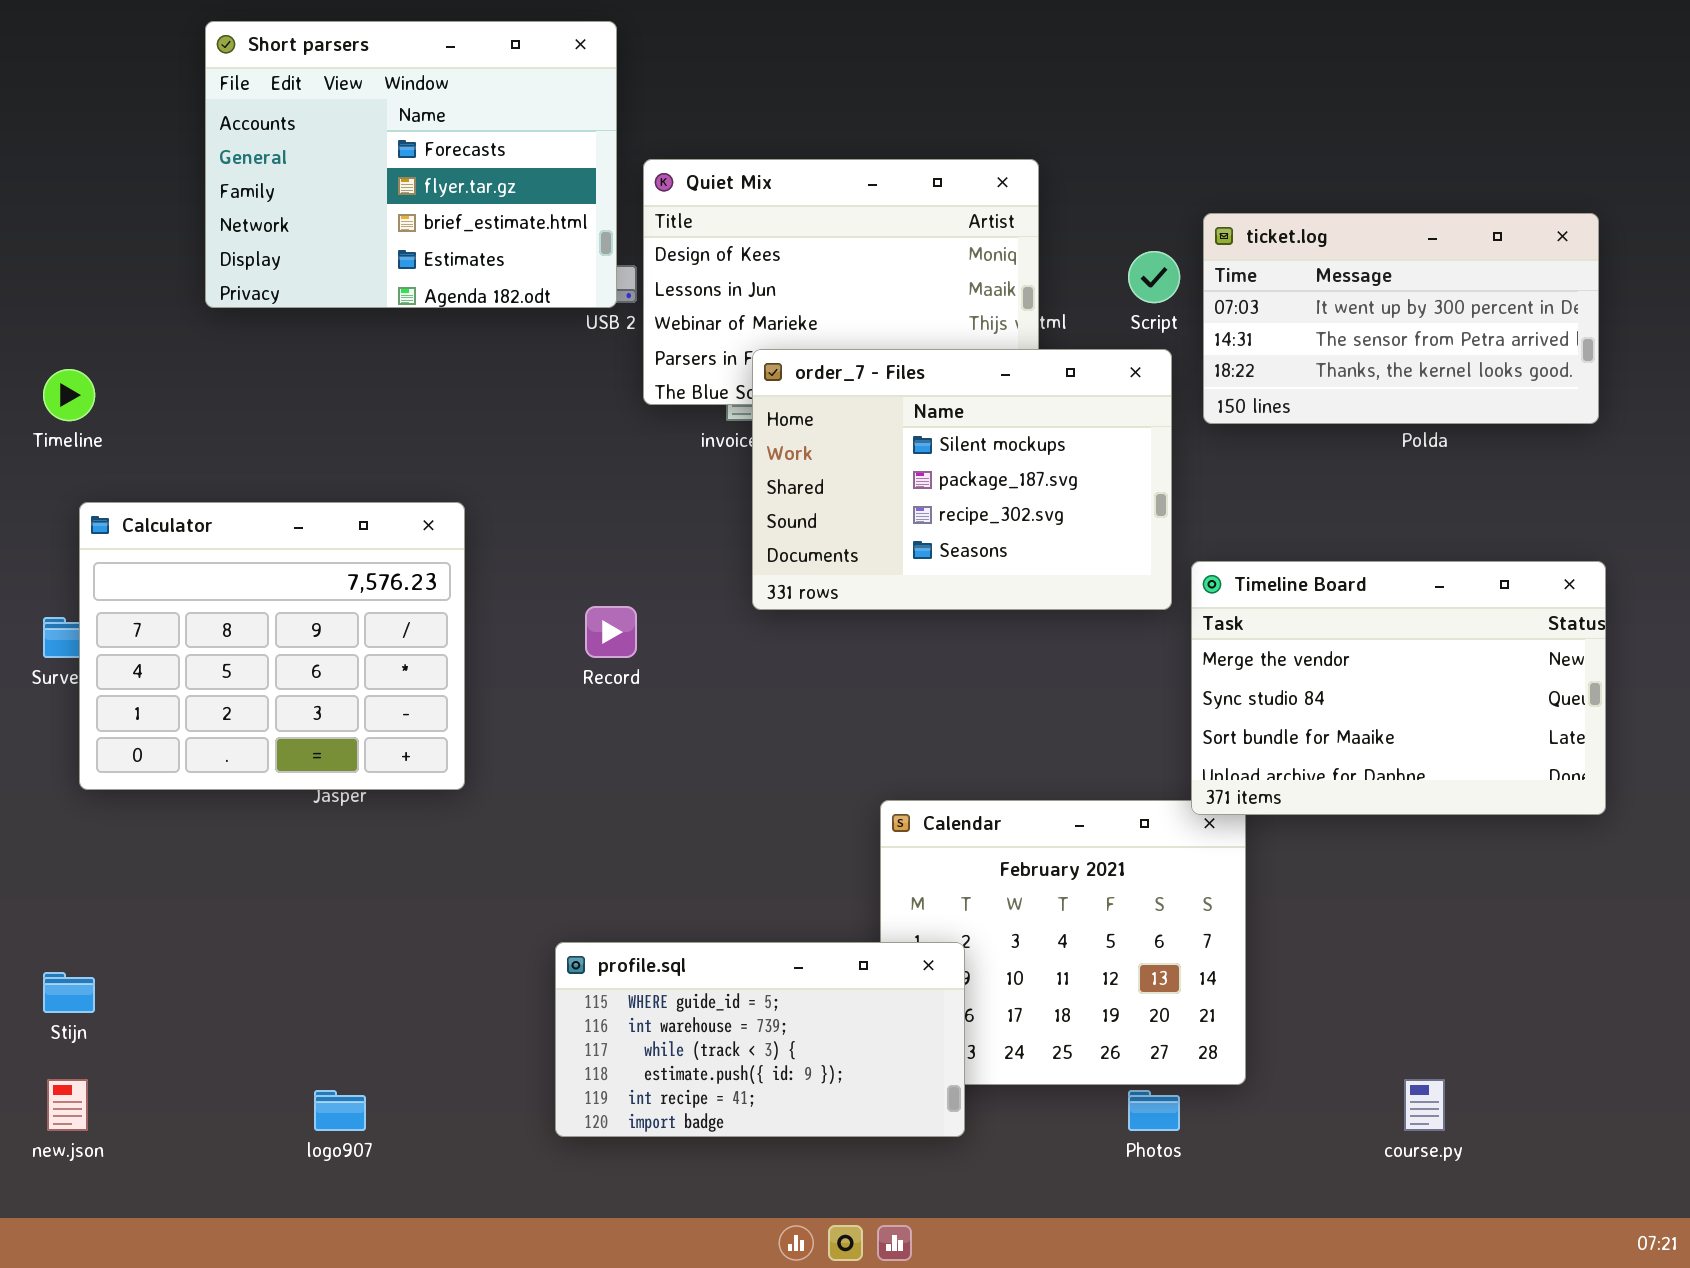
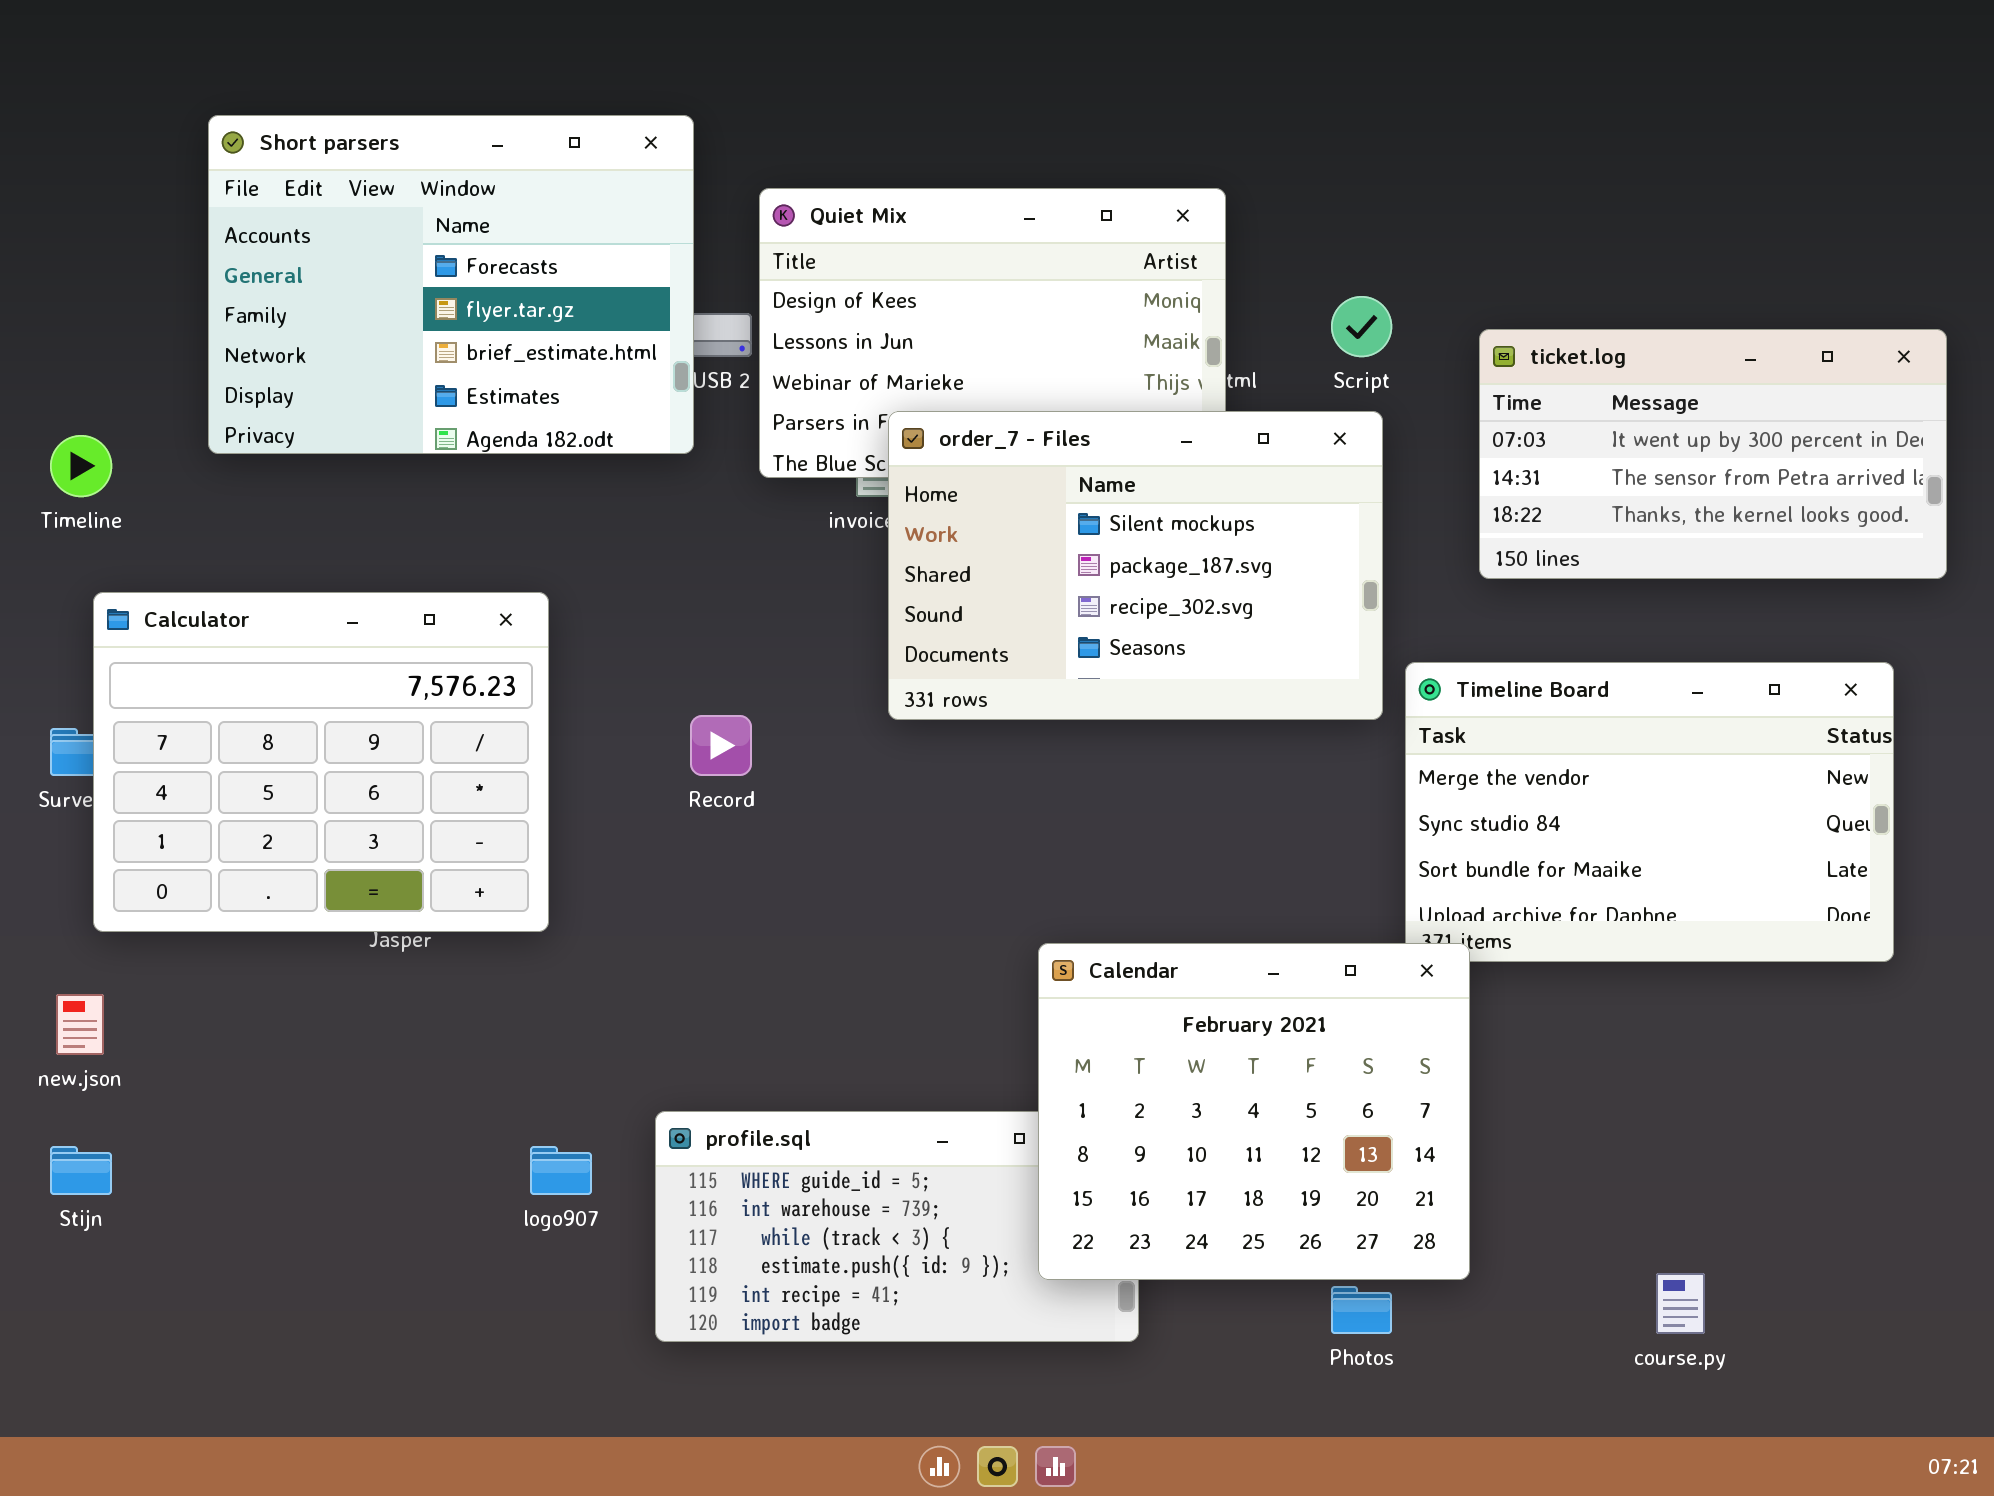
Short parsers: [205,21,617,308] -> [208,115,694,454], moved
ticket.log: [1203,213,1599,424] -> [1479,329,1947,579], moved
Calendar: [880,800,1246,1085] -> [1038,943,1470,1280], raised
new.json: [47,1079,88,1131] -> [56,994,104,1055], moved
logo907: [314,1090,366,1131] -> [530,1146,592,1195], moved

